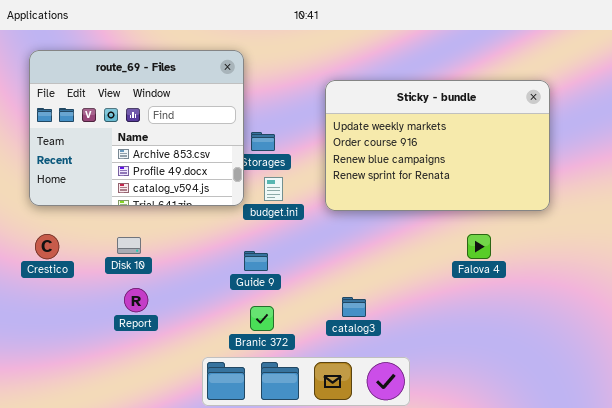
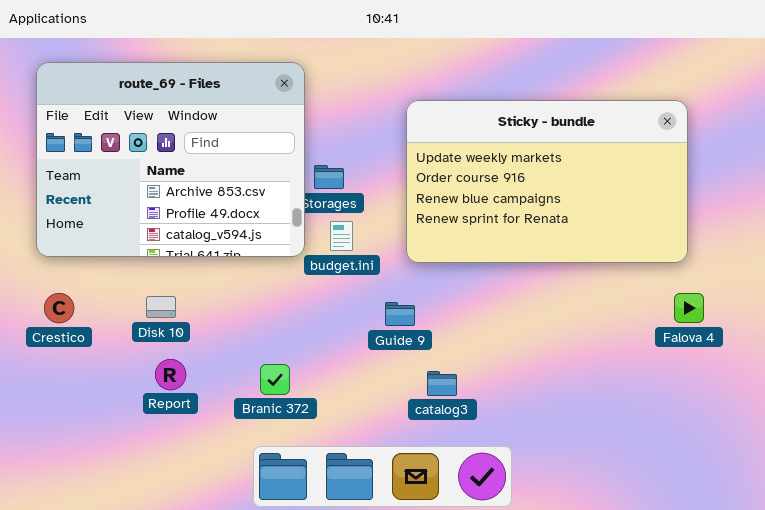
Falova 4: [467,234,491,259] -> [674,293,704,323], moved
Guide 9: [244,251,268,271] -> [385,302,415,326], moved
Branic 372: [250,306,274,331] -> [260,364,290,395], moved

